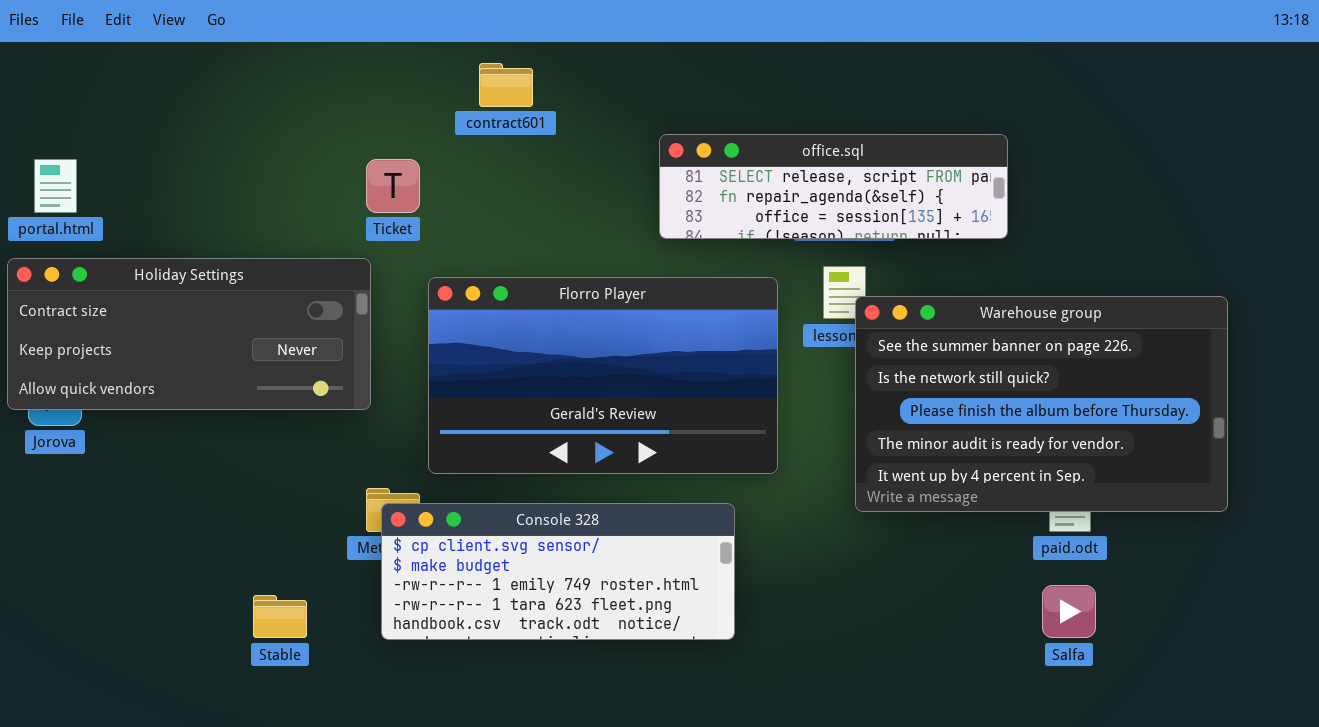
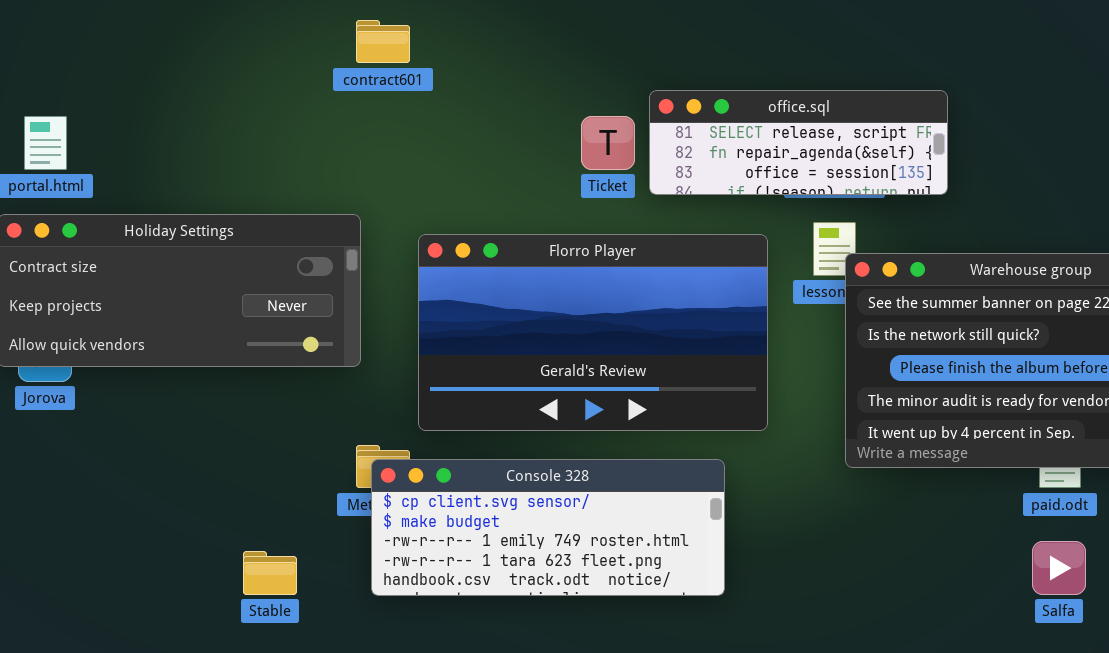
contract601: [479,63,533,107] -> [356,20,410,63], moved
office.sql: [659,134,1008,239] -> [649,90,948,195], resized
Ticket: [366,159,420,213] -> [581,116,635,170], moved

